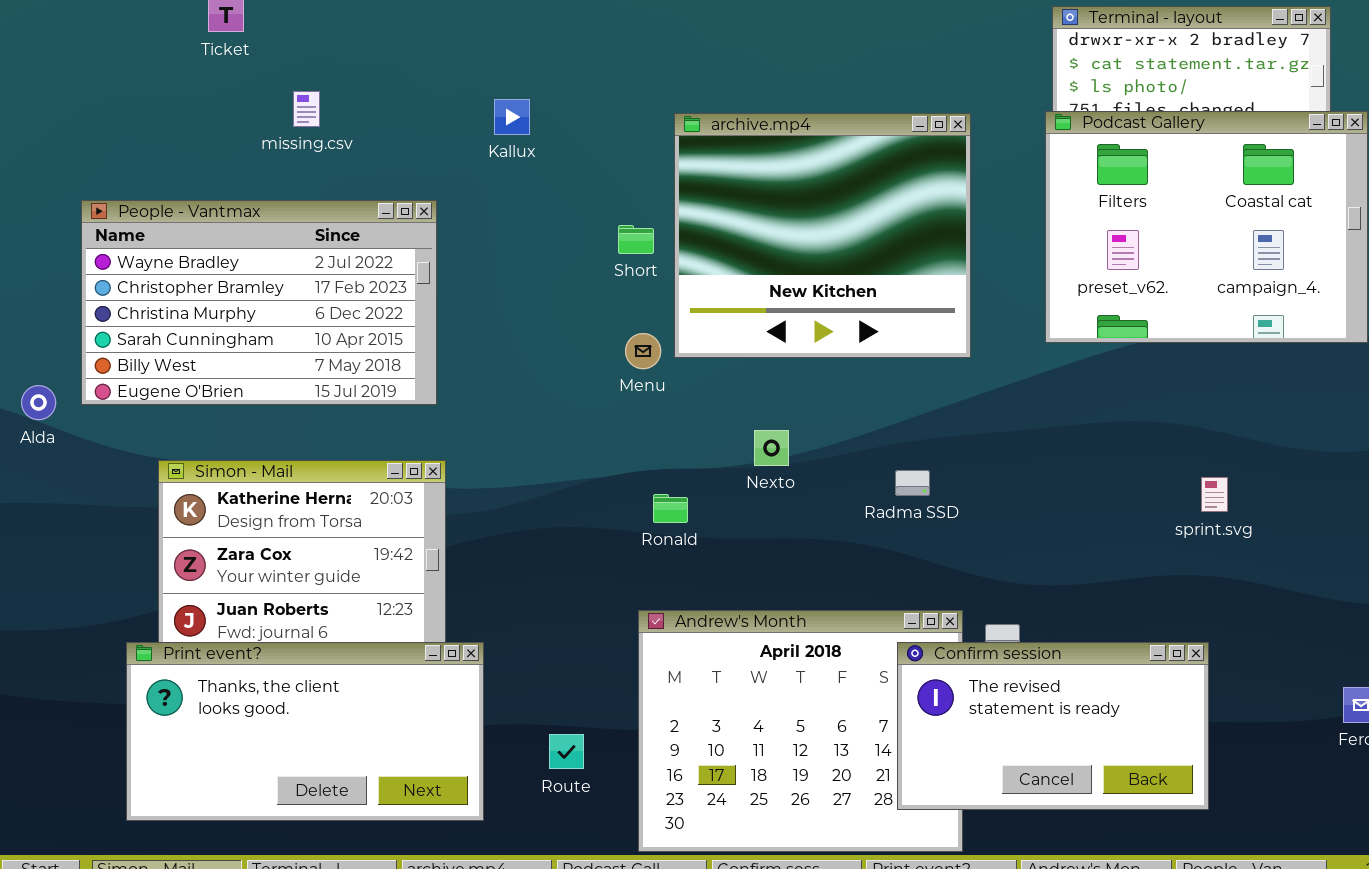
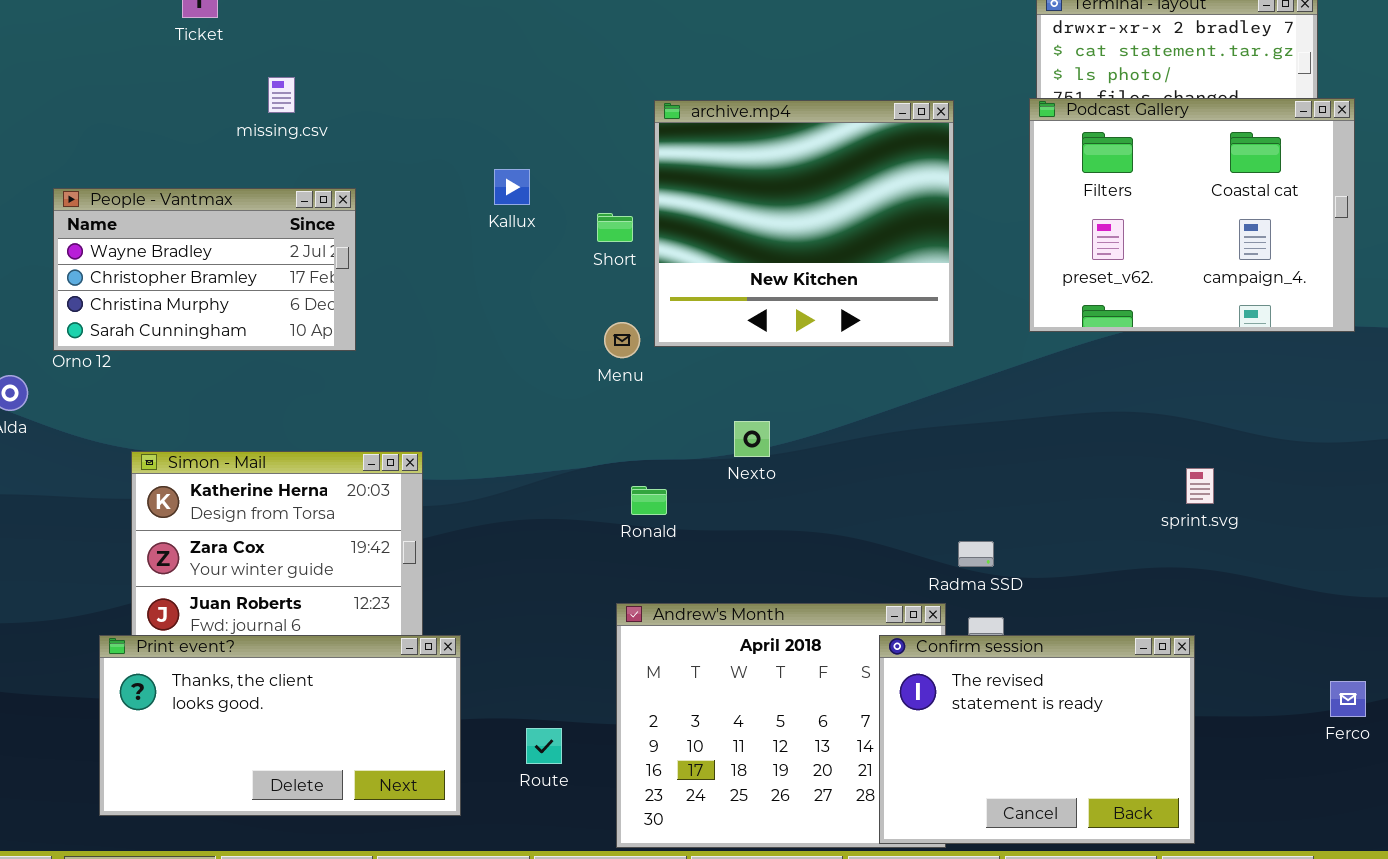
Kallux: [494,99,530,135] -> [494,169,530,205], moved
People - Vantmax: [81,200,437,405] -> [53,188,356,351], resized
Radma SSD: [895,470,930,496] -> [958,541,994,567], moved
Confirm session: [897,642,1209,810] -> [879,635,1195,844], resized

